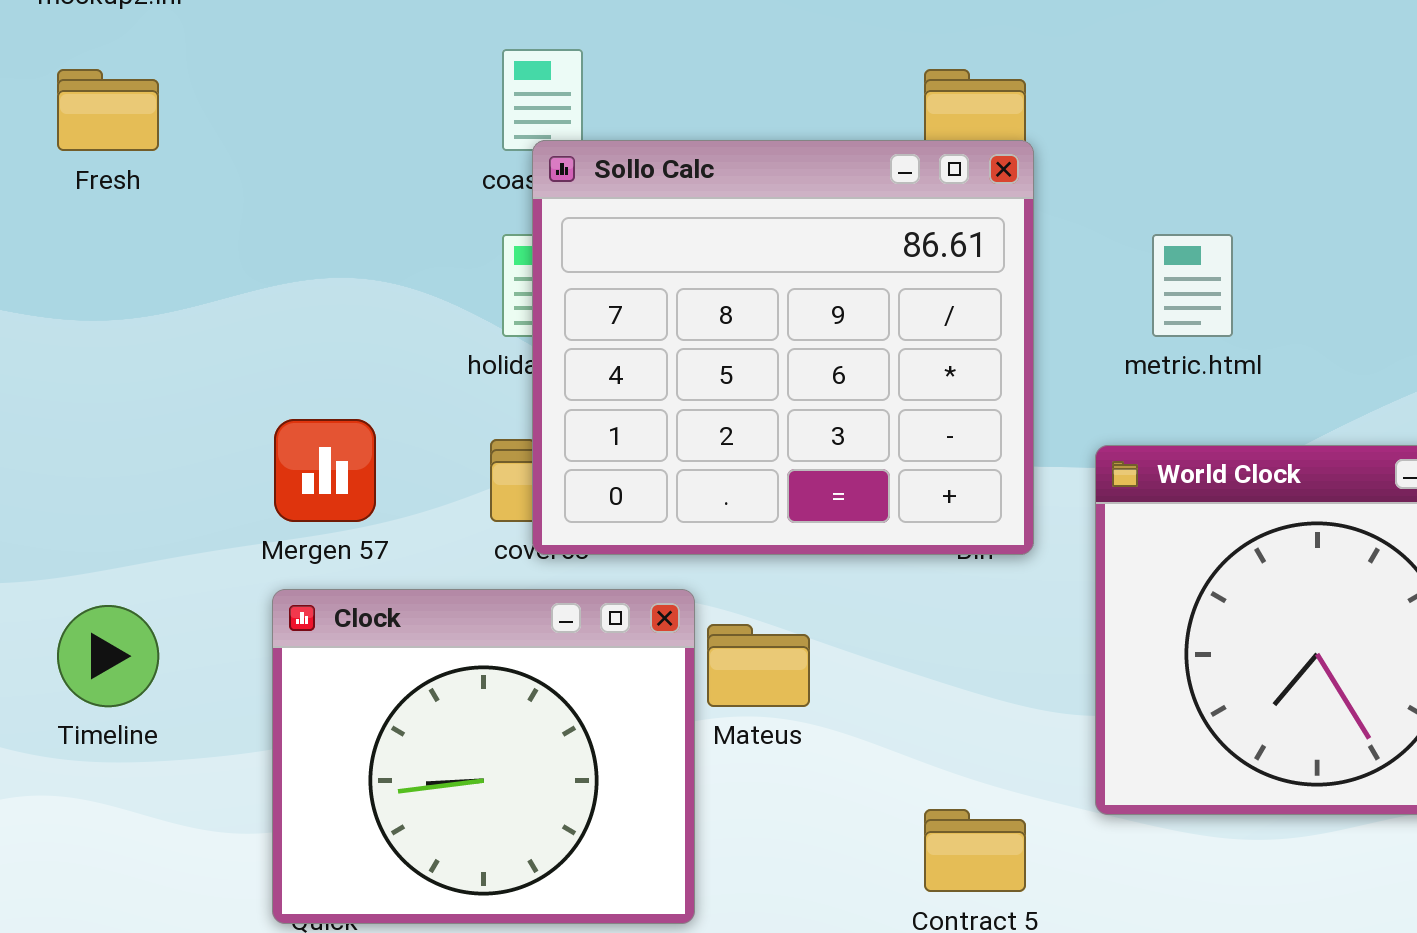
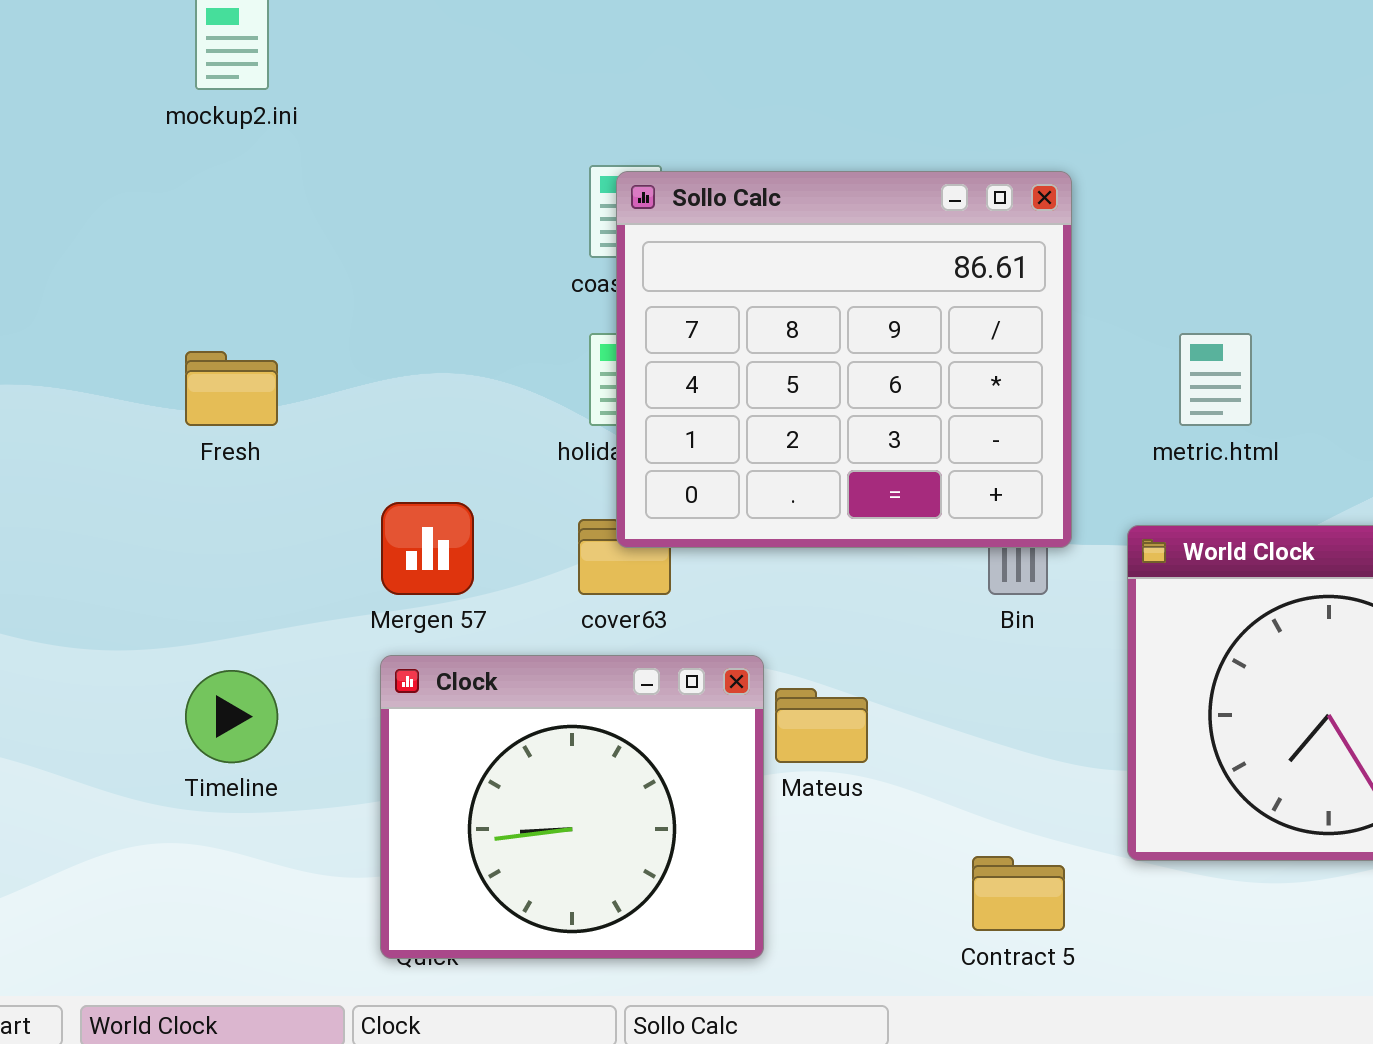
Fresh: [57,69,159,151] -> [185,351,278,426], moved
Sollo Calc: [532,140,1034,555] -> [616,171,1072,548], moved

